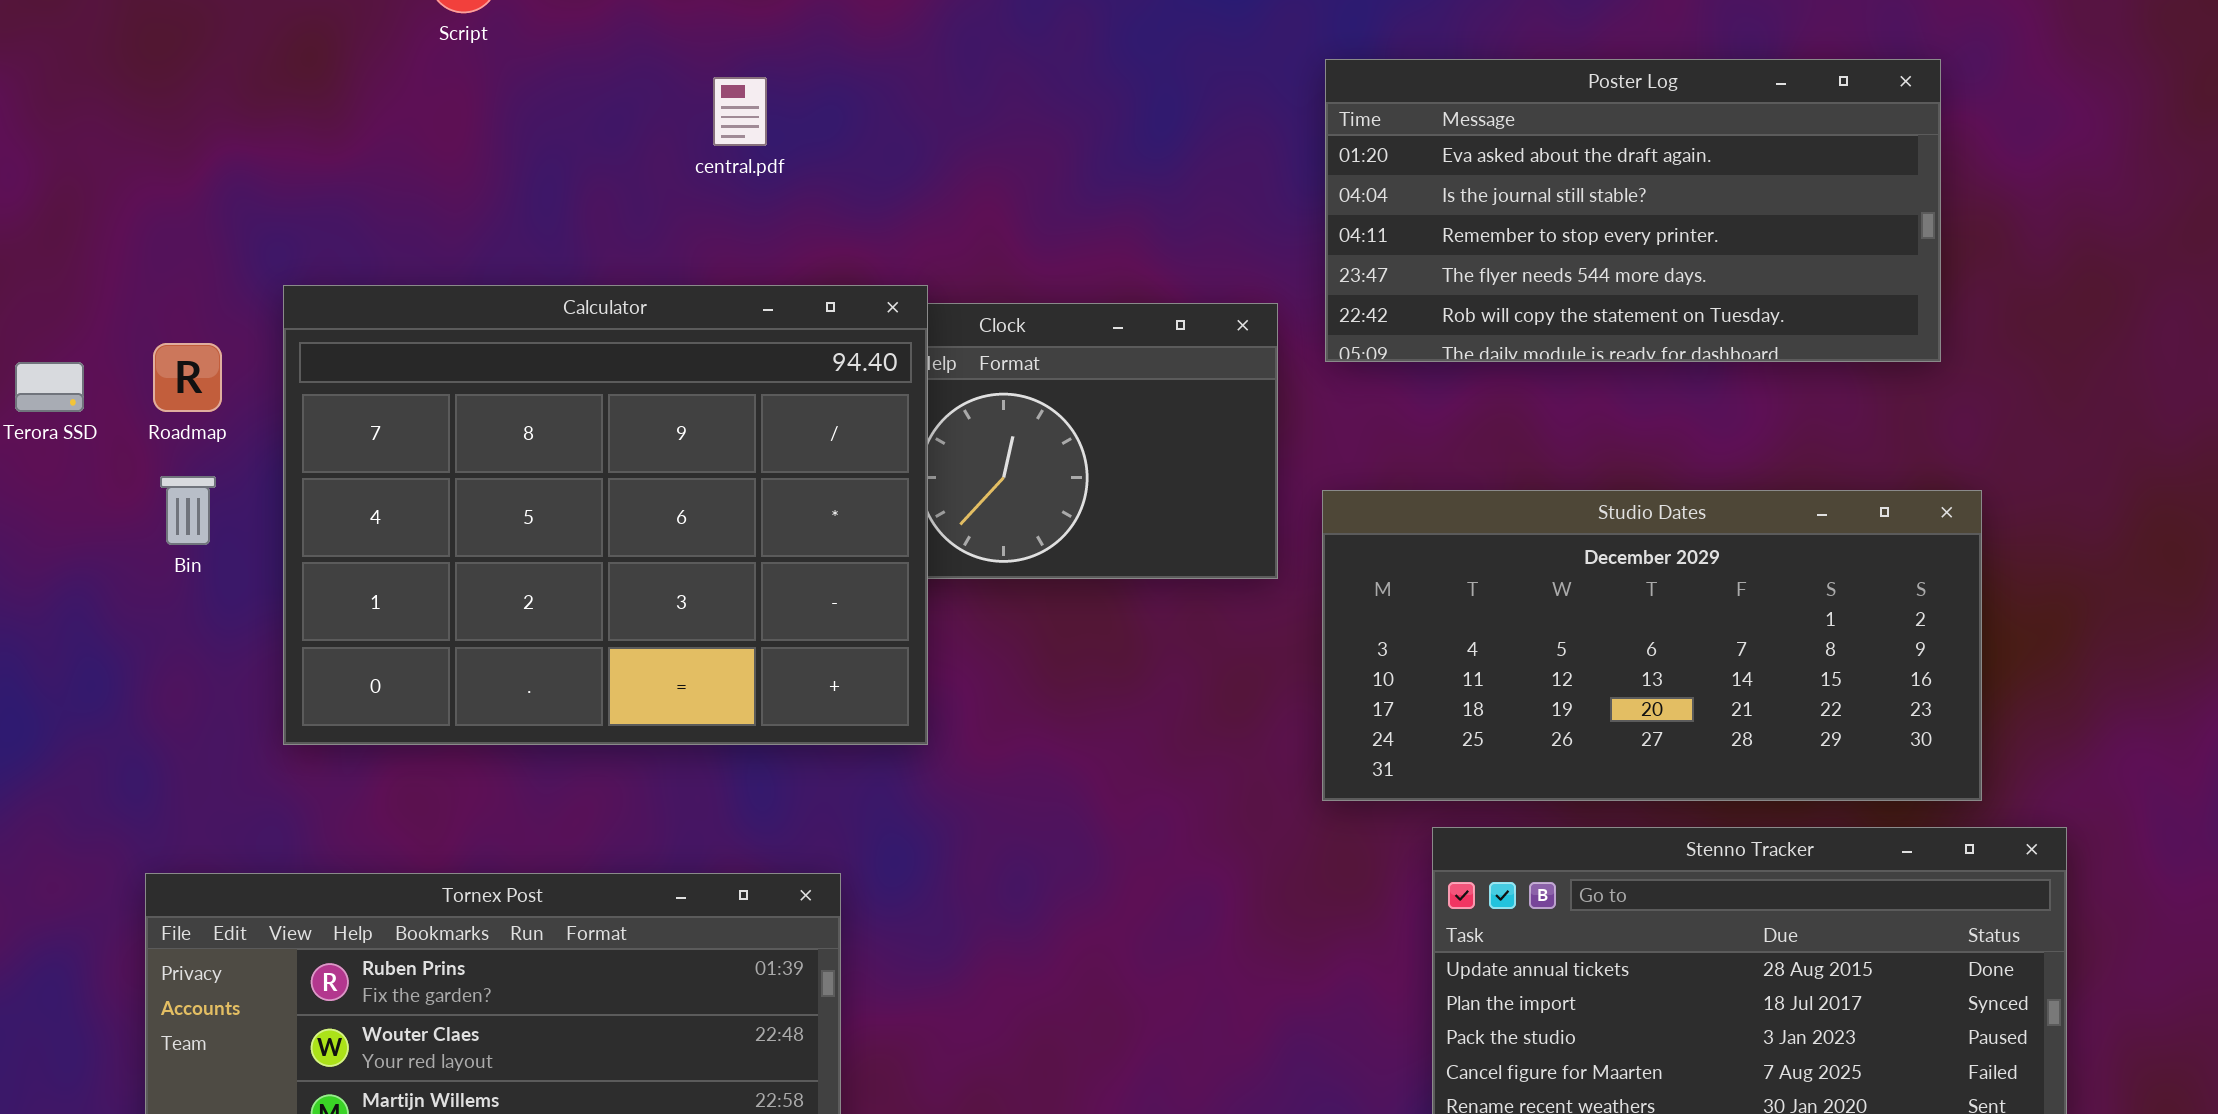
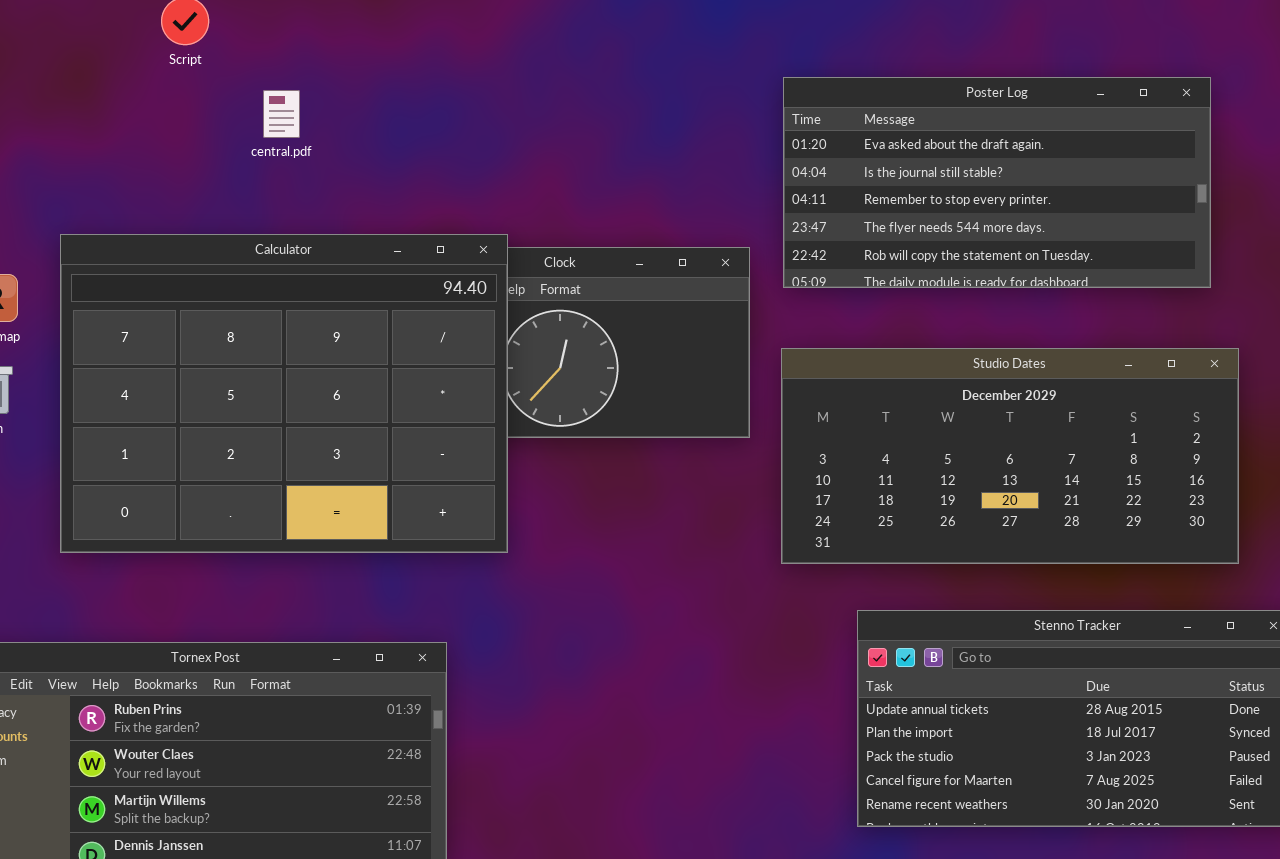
central.pdf: [713,77,767,146] -> [263,90,300,138], moved
Studio Dates: [1322,490,1982,801] -> [781,348,1239,564], moved

